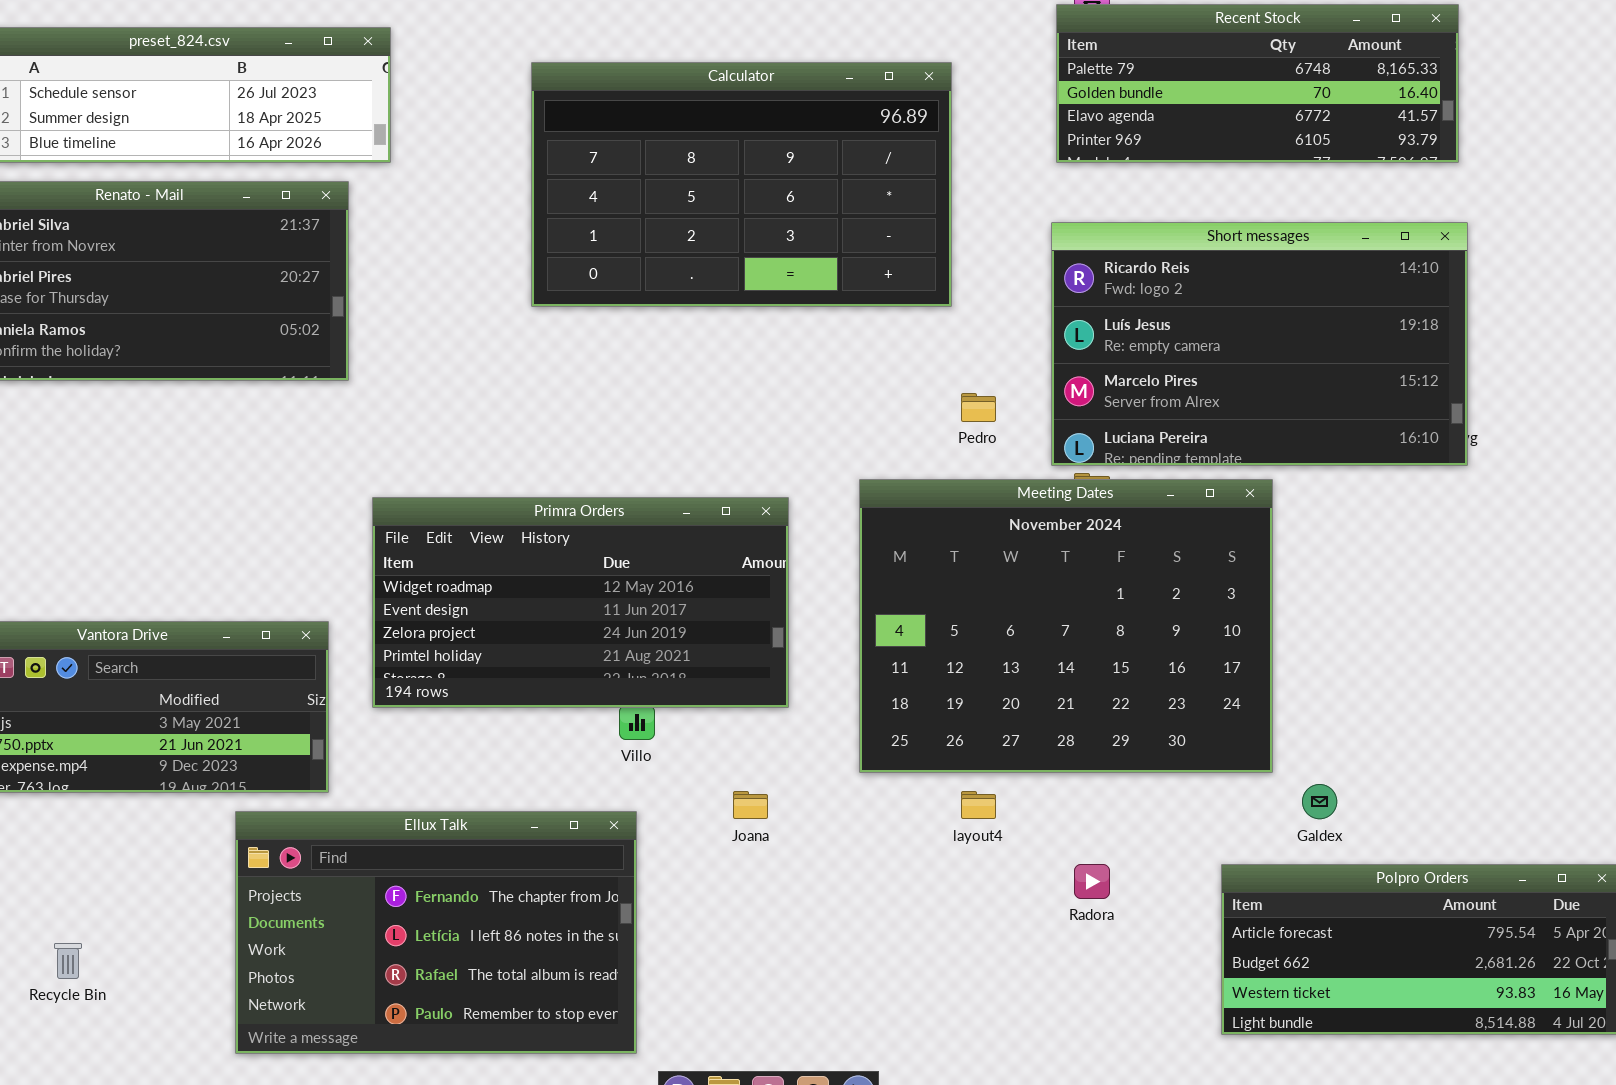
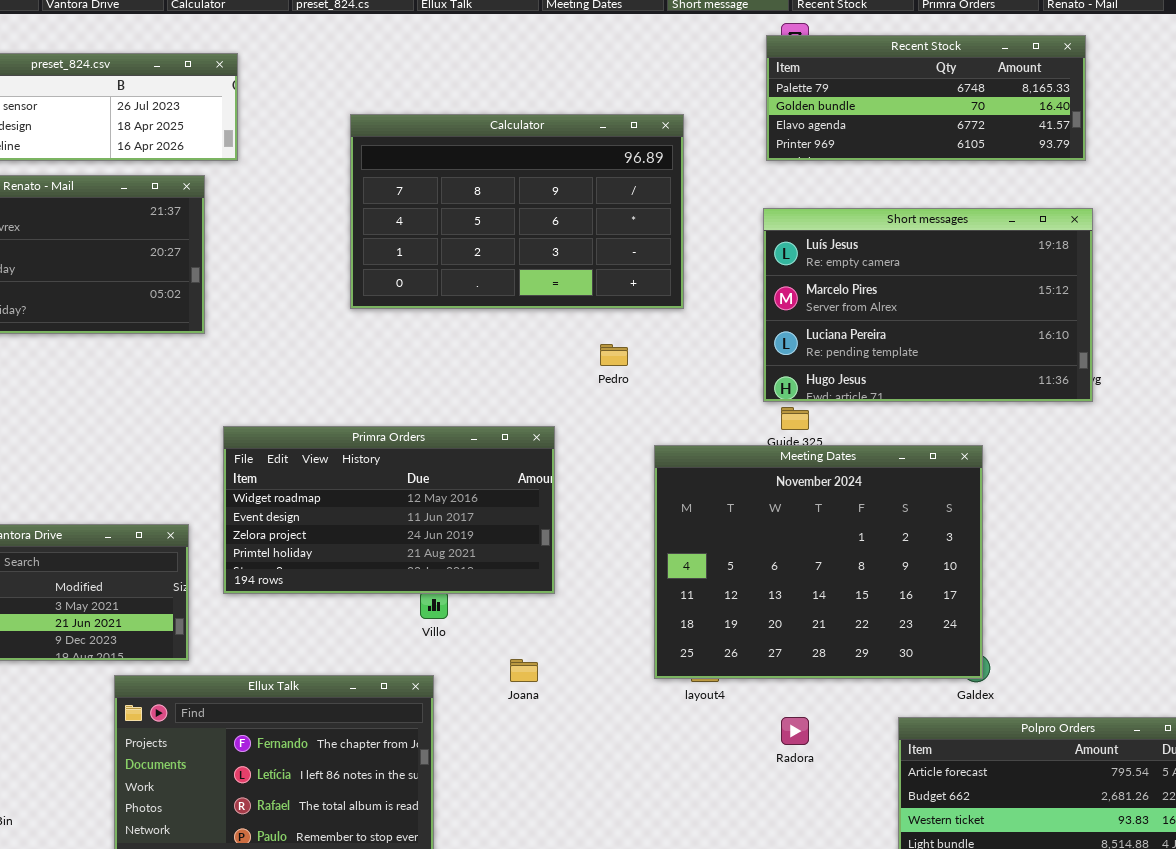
Calculator: [531,62,952,307] -> [350,114,684,309], moved
Short messages: [1051,222,1468,466] -> [763,208,1093,402], scrolled down 1 row
Pedro: [961,393,996,422] -> [600,344,628,366], moved
Meeting Dates: [859,479,1273,773] -> [654,445,983,679], moved

